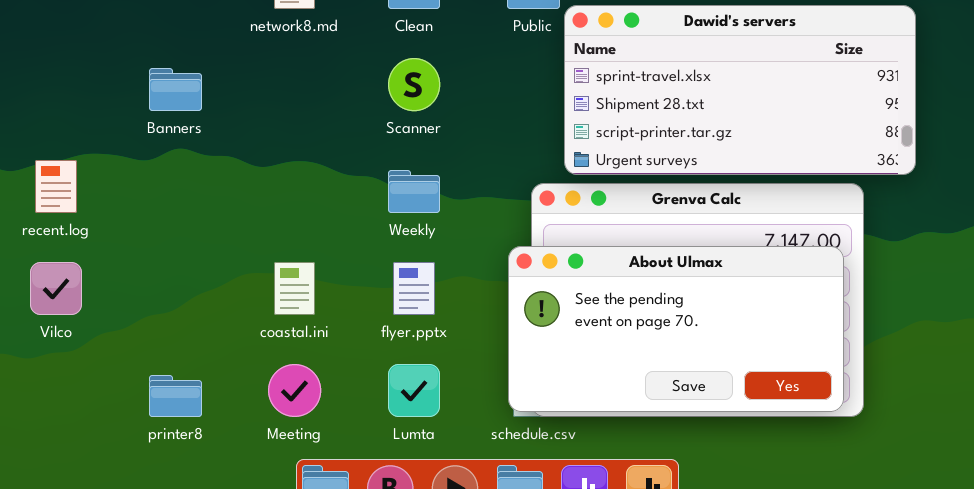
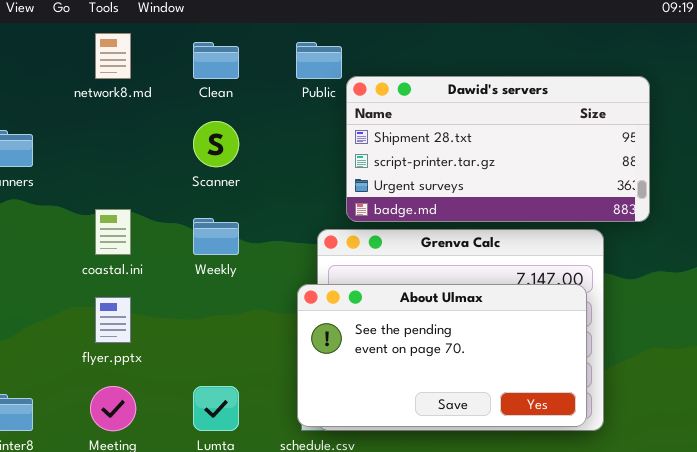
Dawid's servers: [564,5,916,175] -> [346,76,650,222], scrolled down 1 row
coastal.ini: [274,262,315,315] -> [95,209,131,255], moved
flyer.pptx: [393,262,435,315] -> [95,297,131,343], moved

